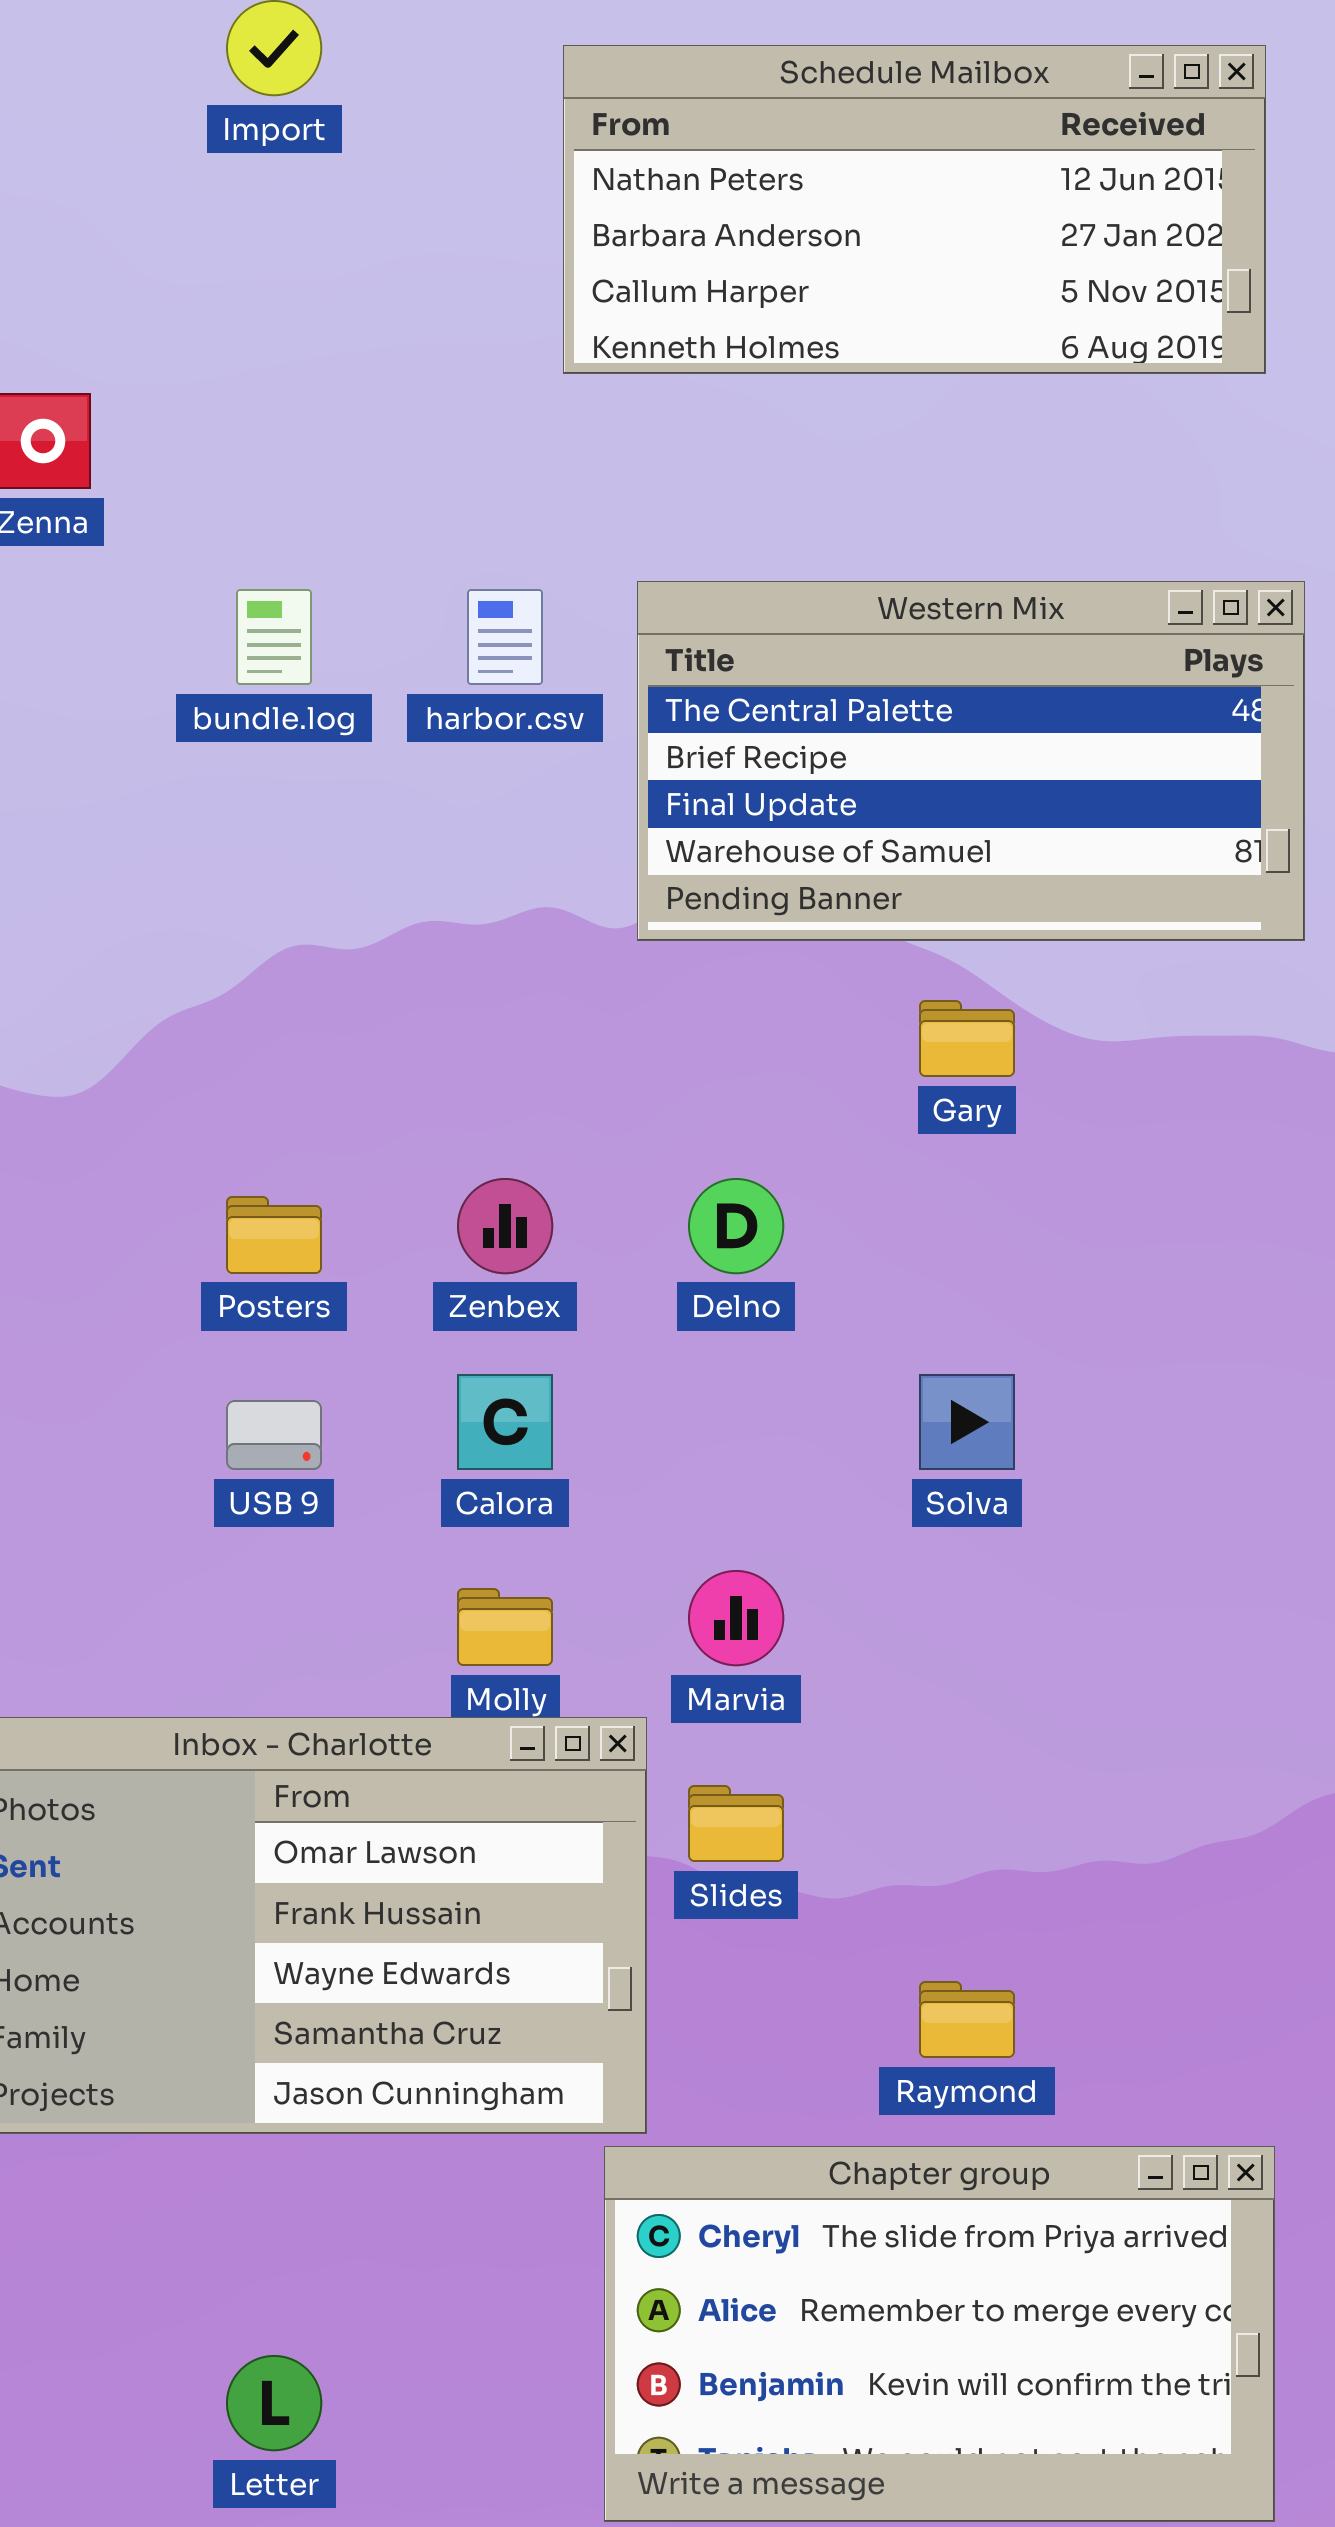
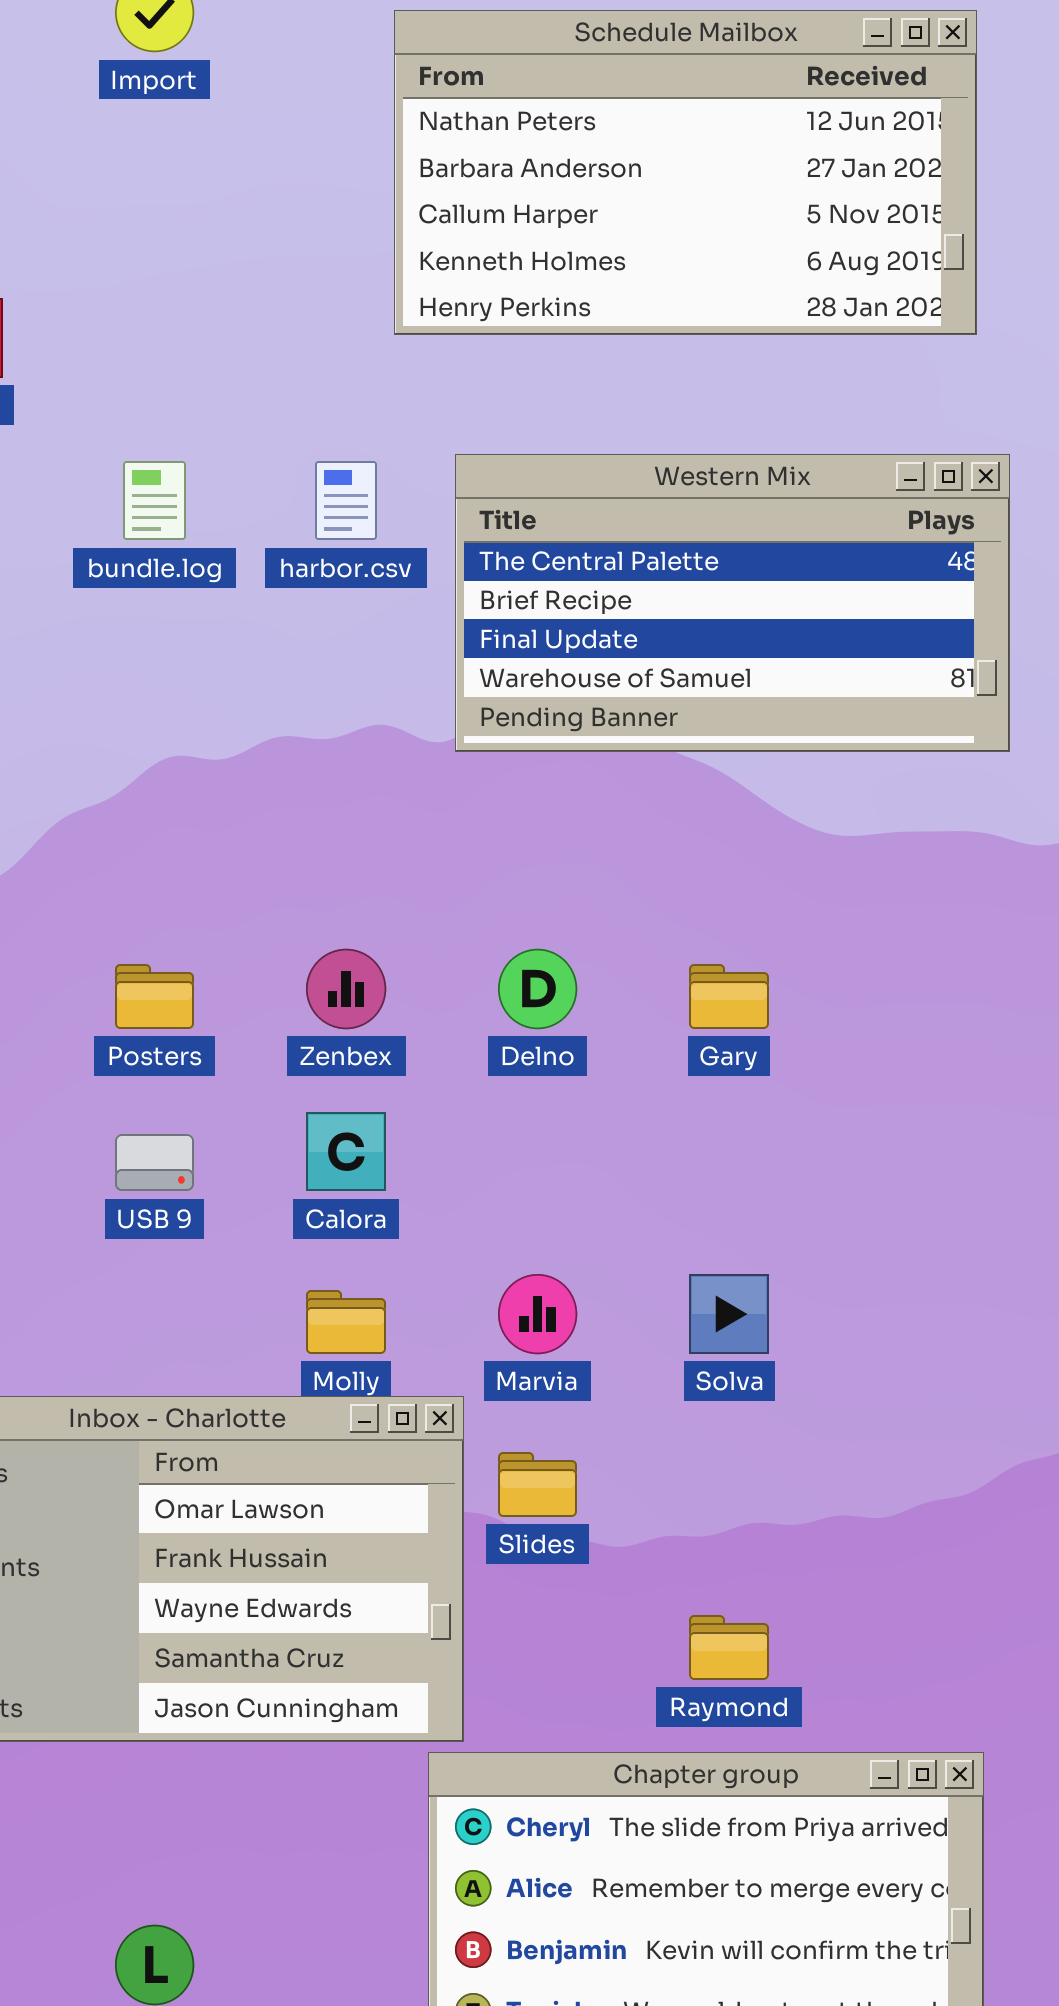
Schedule Mailbox: [563,45,1266,374] -> [394,10,977,335], resized
Gary: [919,1000,1015,1077] -> [689,964,769,1029], moved
Solva: [919,1374,1015,1470] -> [689,1274,769,1354], moved

